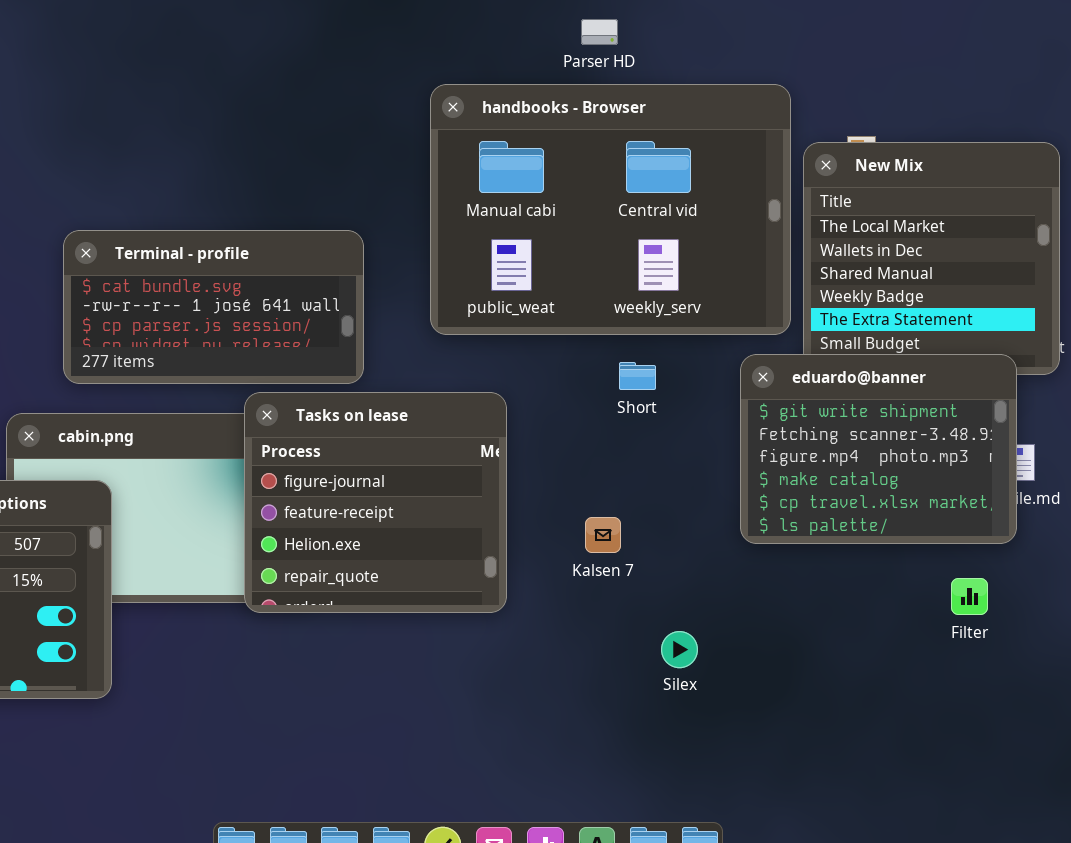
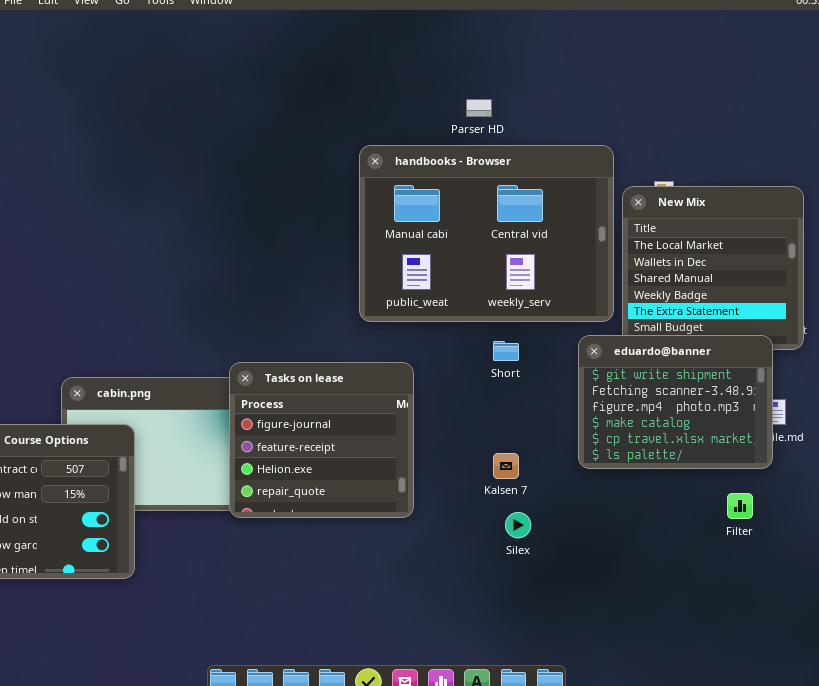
Terminal - profile: [63,230,364,384] -> none, closed
Kalsen 7: [585,517,621,553] -> [493,453,519,479], moved
Silex: [661,631,698,668] -> [505,512,531,538], moved

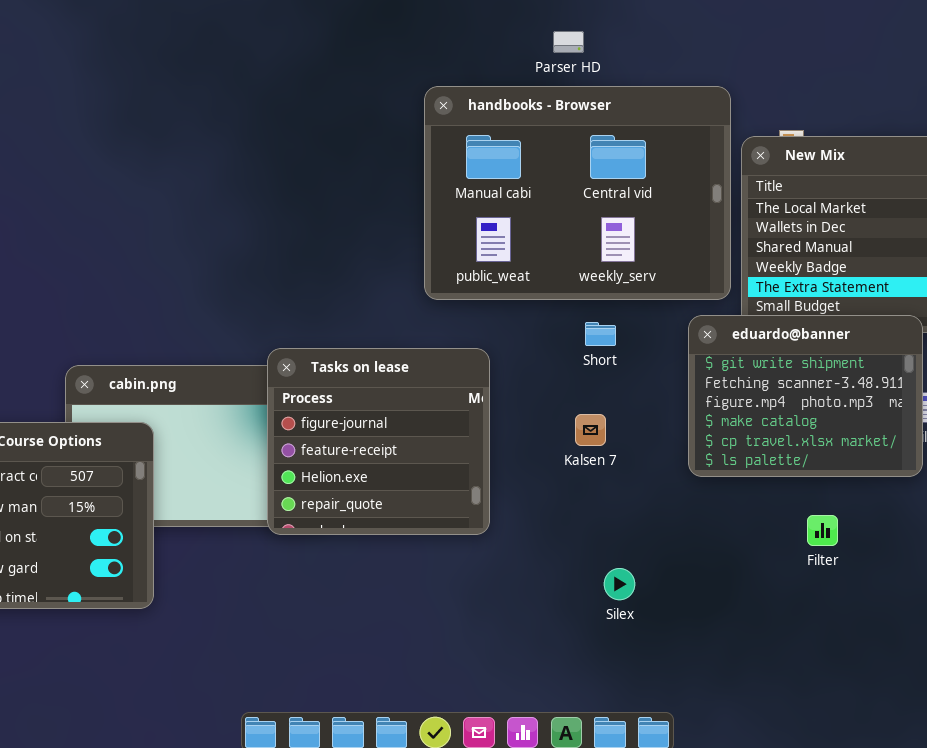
Kalsen 7: [493,453,519,479] -> [575,414,606,446], moved
Filter: [727,493,753,519] -> [807,515,838,546], moved
Silex: [505,512,531,538] -> [604,568,635,600], moved

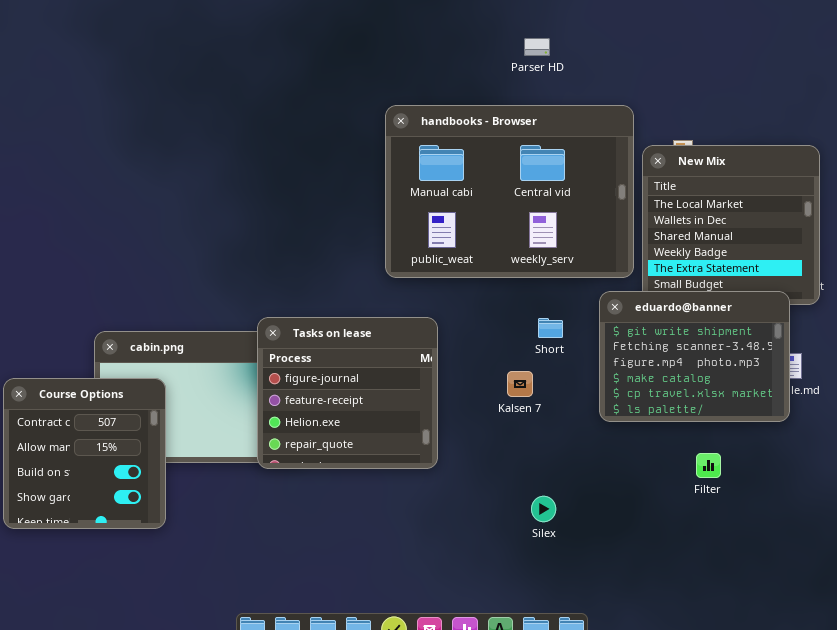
Parser HD: [553,31,584,53] -> [524,38,550,56], moved
Short: [585,322,616,346] -> [538,318,563,338], moved

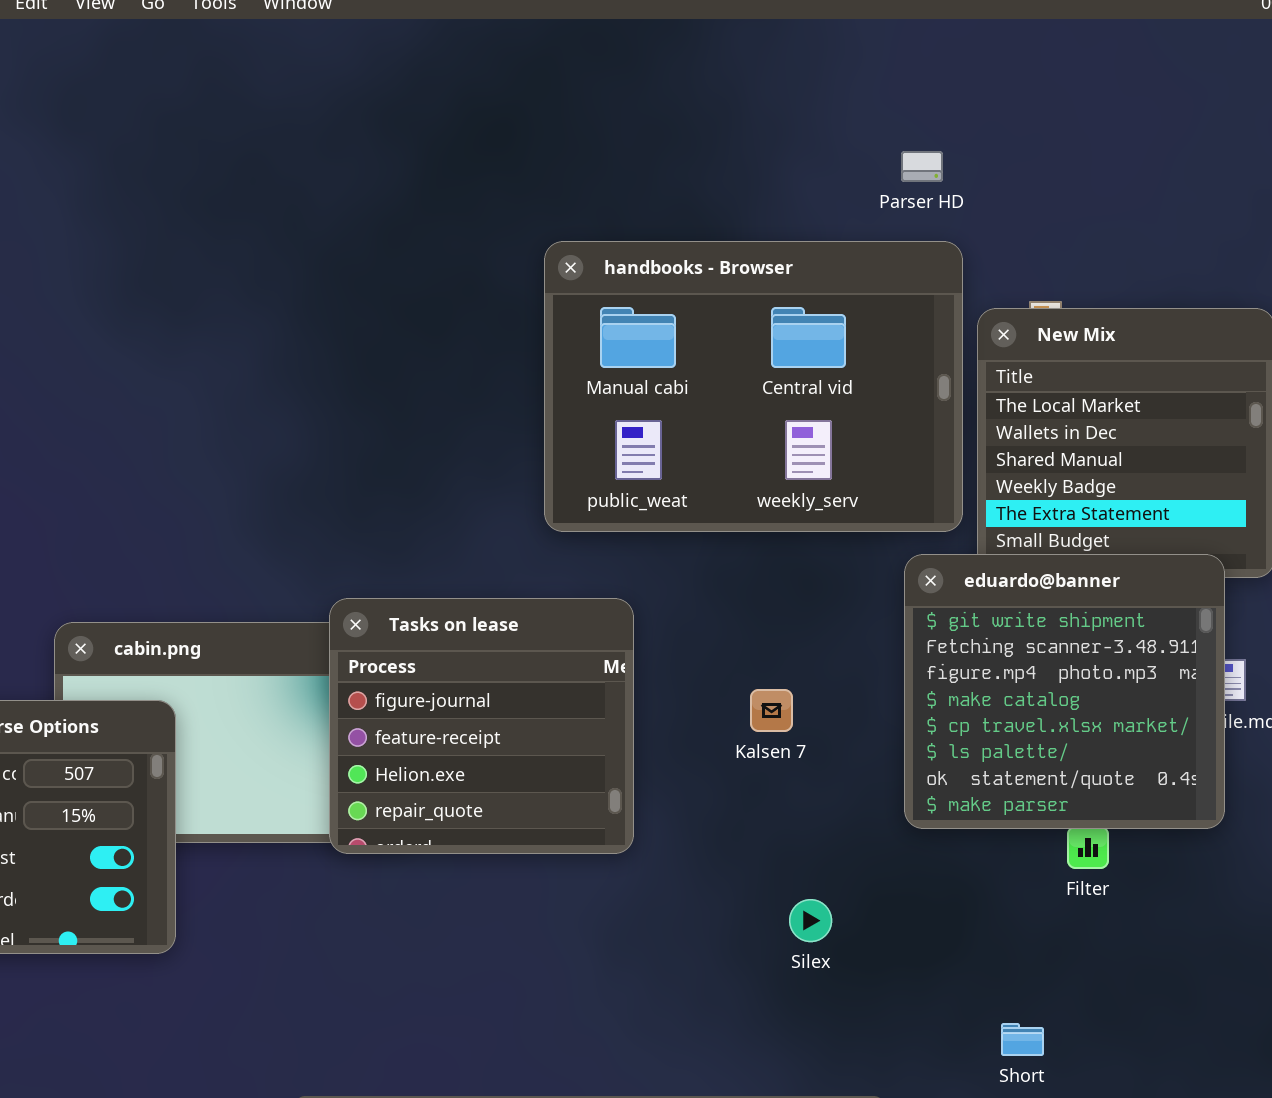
Parser HD: [524,38,550,56] -> [901,151,943,182], moved
eduardo@banner: [599,291,790,422] -> [904,554,1225,829], resized
Short: [538,318,563,338] -> [1001,1023,1044,1056], moved

